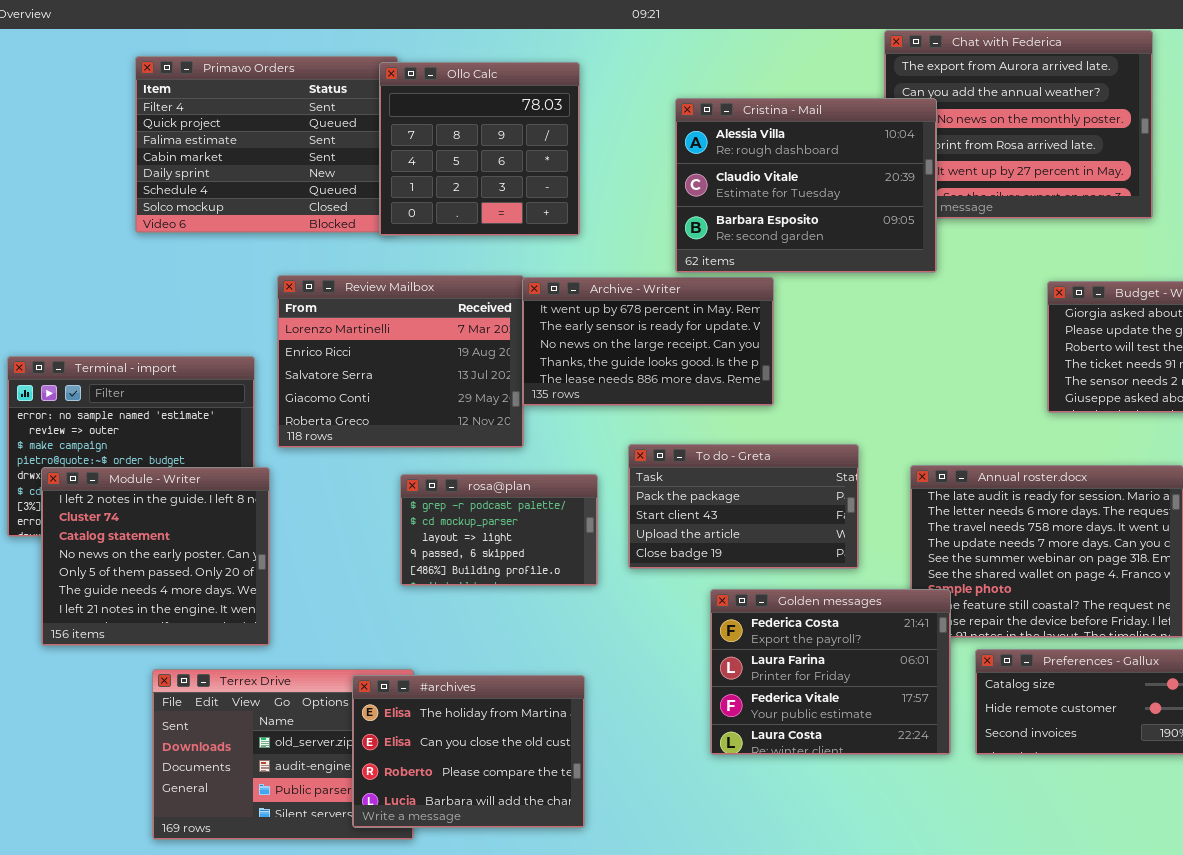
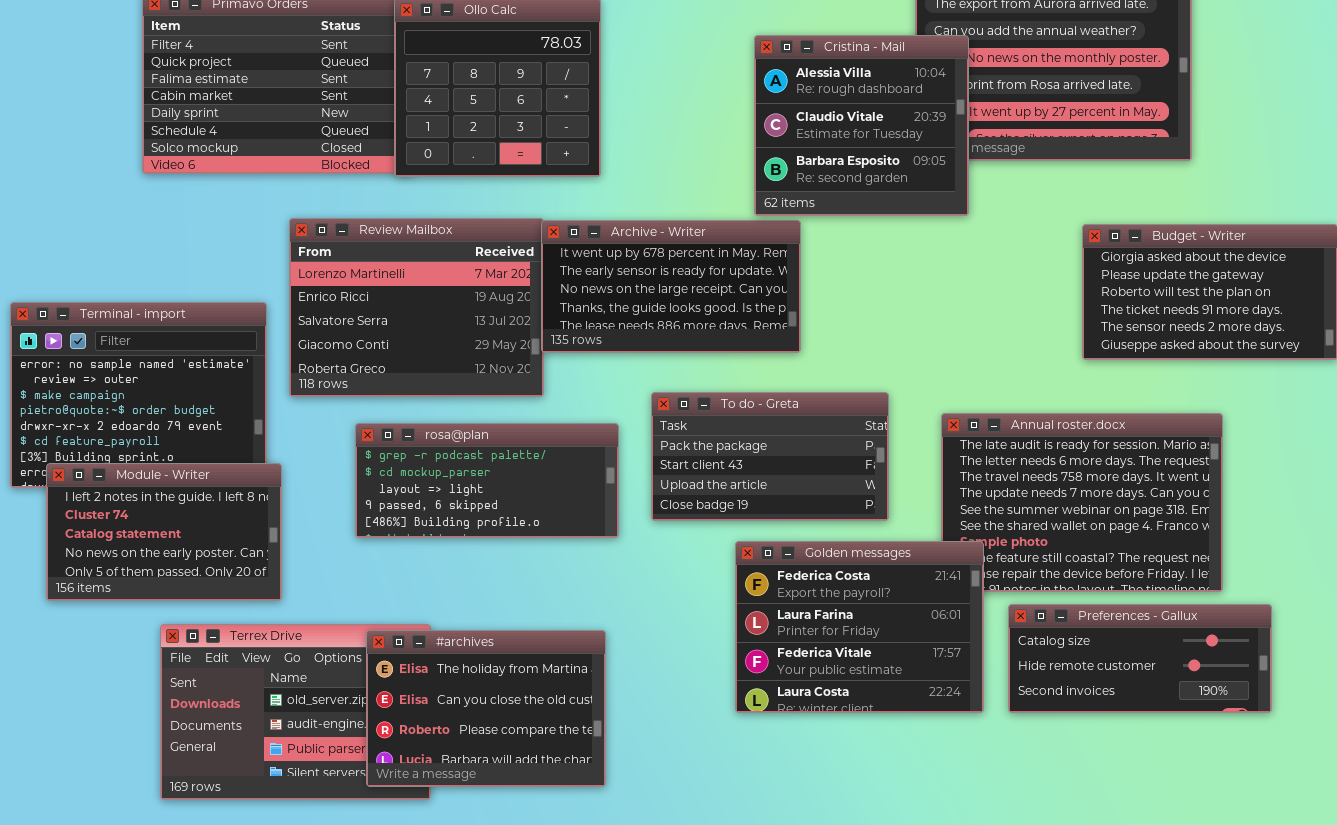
Cristina - Mail: [675,98,937,273] -> [754,35,969,216], resized
Module - Writer: [41,467,270,646] -> [46,463,282,601], resized
rosa@plan: [400,474,598,586] -> [355,423,619,538], resized

